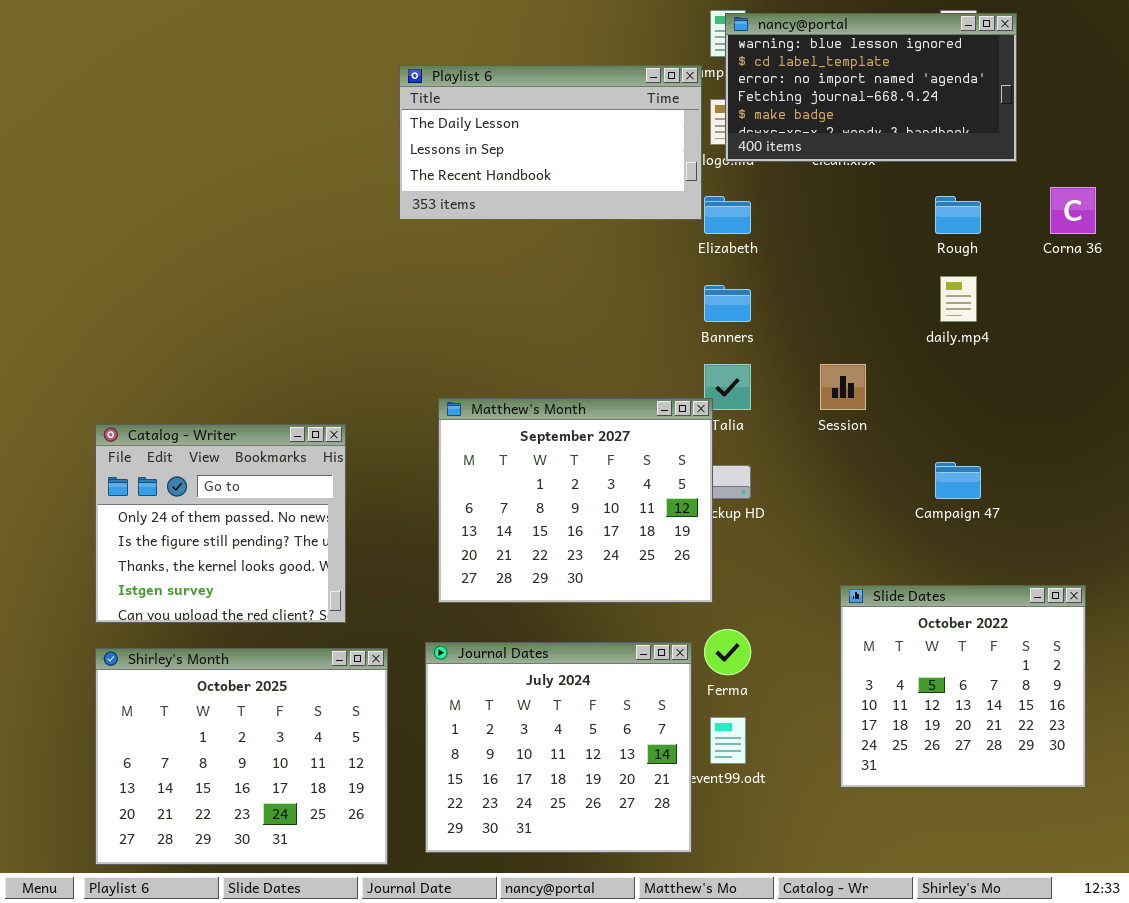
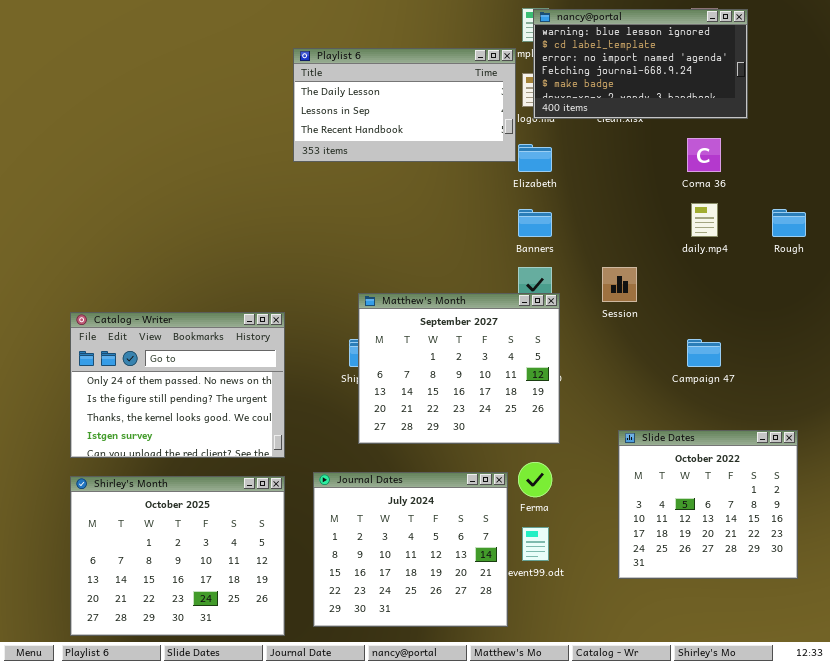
Corna 36: [1050,187,1096,234] -> [687,138,721,172], moved
Rough: [935,196,981,234] -> [772,209,806,237], moved
Matthew's Month: [438,398,713,603] -> [358,293,560,444], moved
Catalog - Writer: [95,424,346,623] -> [70,312,285,458], resized

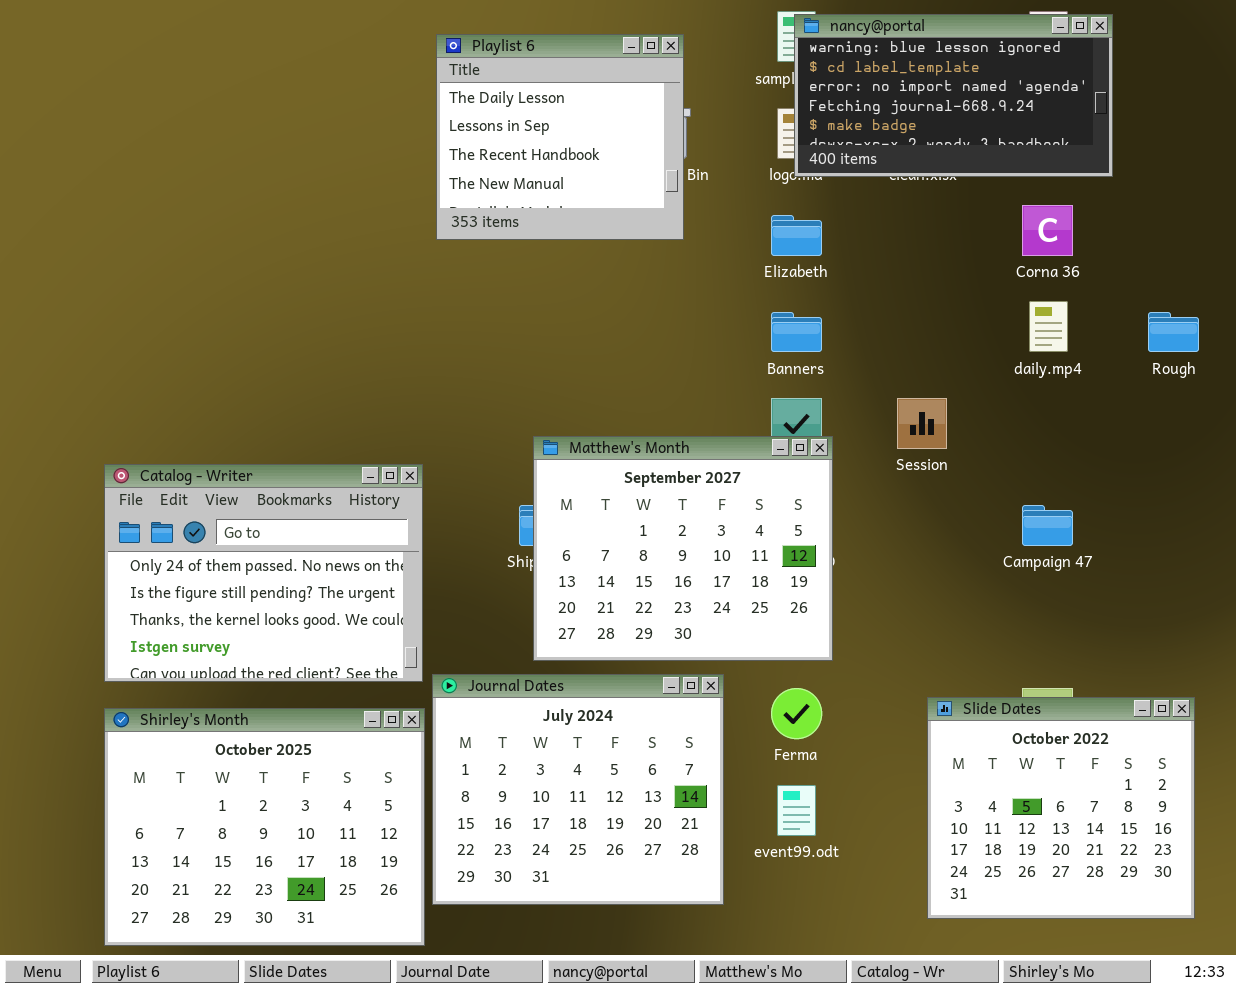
Playlist 6: [293,48,516,162] -> [436,34,684,240], resized
Slide Dates: [618,430,798,579] -> [927,697,1195,919], moved
Journal Dates: [313,472,508,627] -> [432,674,724,905], moved

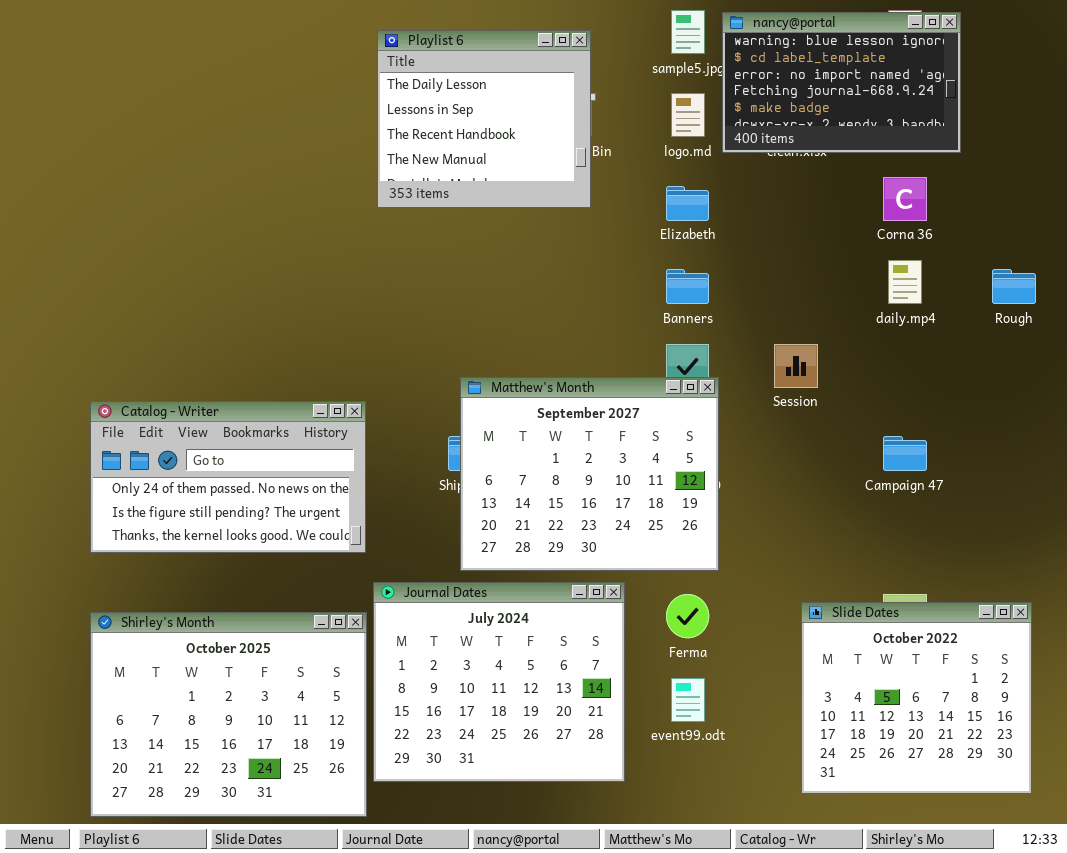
nancy@portal: [794,14,1113,177] -> [722,12,961,153], resized
Catalog - Writer: [104,464,423,682] -> [90,401,366,553], resized

